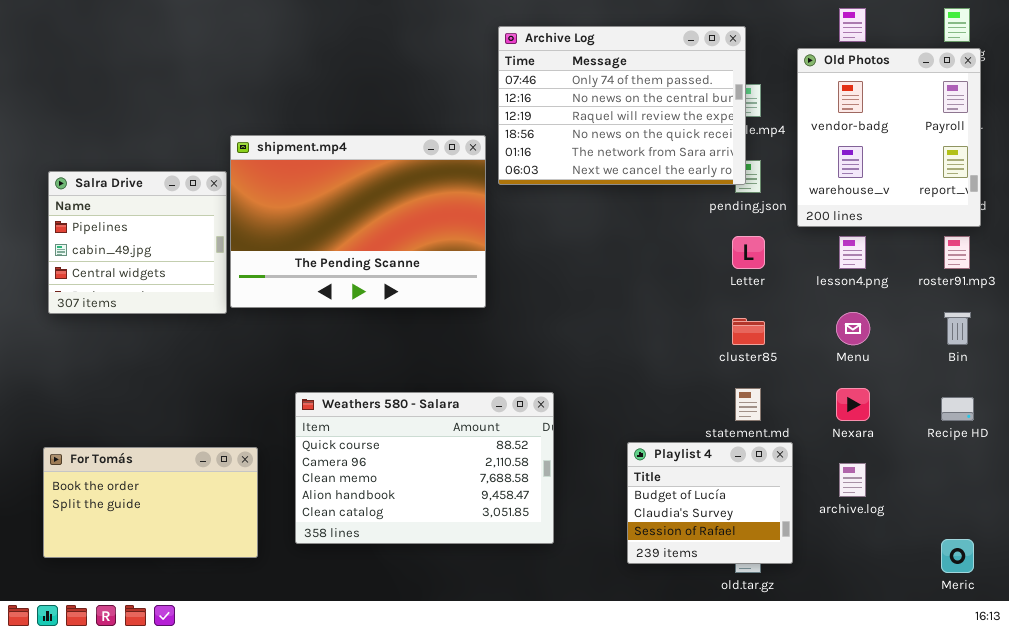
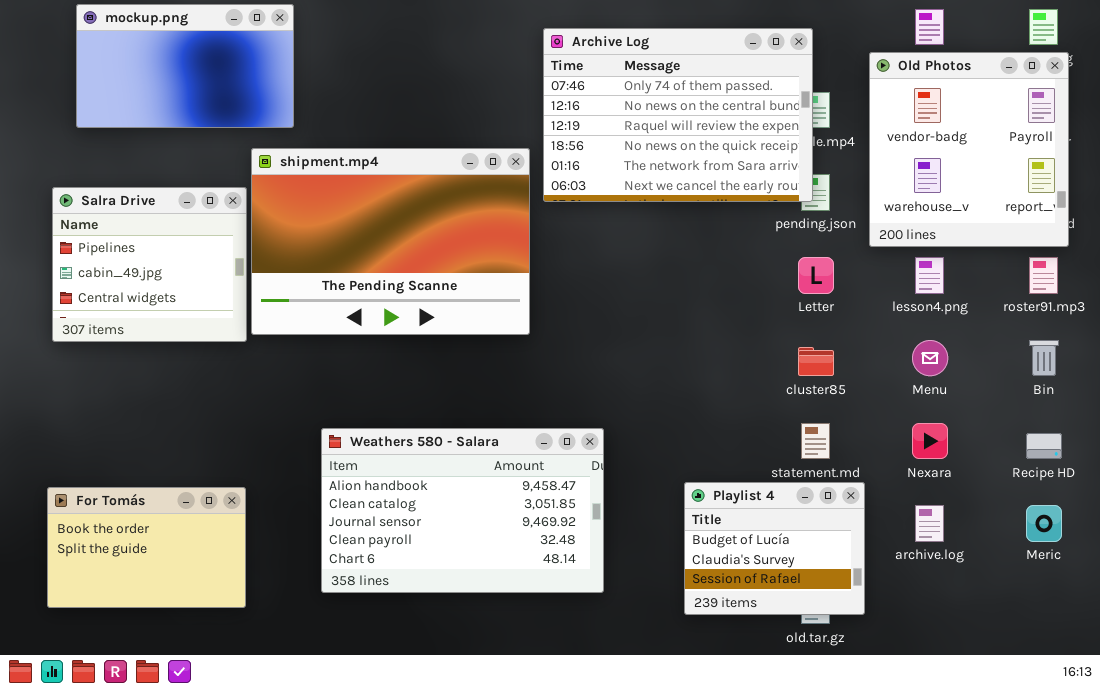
mockup.png: none -> [76,4,294,128], opened
Weathers 580 - Salara: [295,392,554,544] -> [321,428,604,593], scrolled down 3 rows
For Tomás: [43,447,258,558] -> [47,487,246,608], resized
Meric: [941,539,974,573] -> [1026,505,1062,542], moved

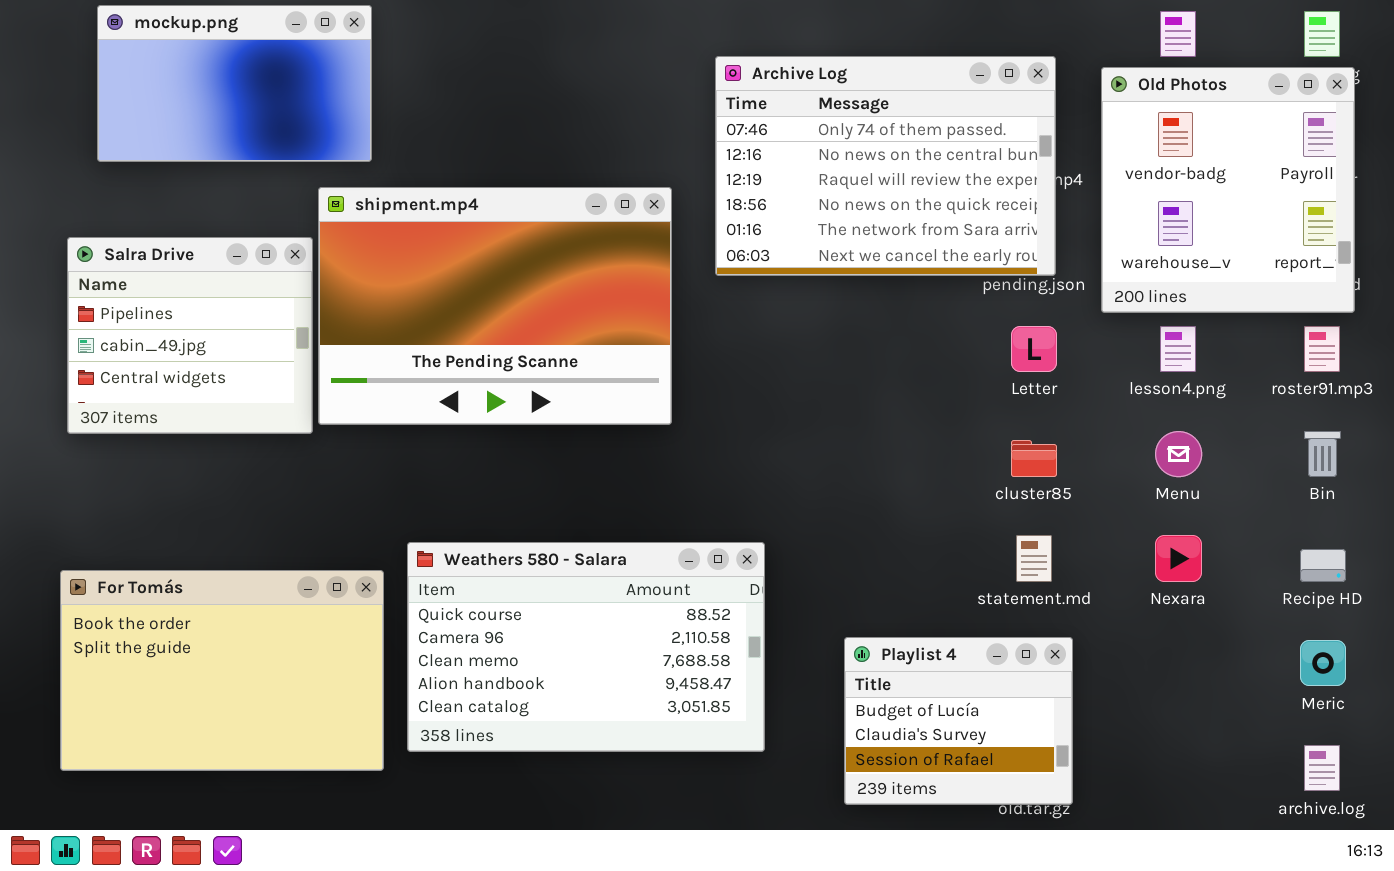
Archive Log: [543,28,813,202] -> [715,56,1056,276], moved
Weathers 580 - Salara: [321,428,604,593] -> [407,542,765,752], scrolled up 3 rows
Playlist 4: [684,482,865,615] -> [844,637,1073,805], moved
For Tomás: [47,487,246,608] -> [60,570,384,771], resized
archive.log: [915,505,944,542] -> [1304,745,1340,791], moved

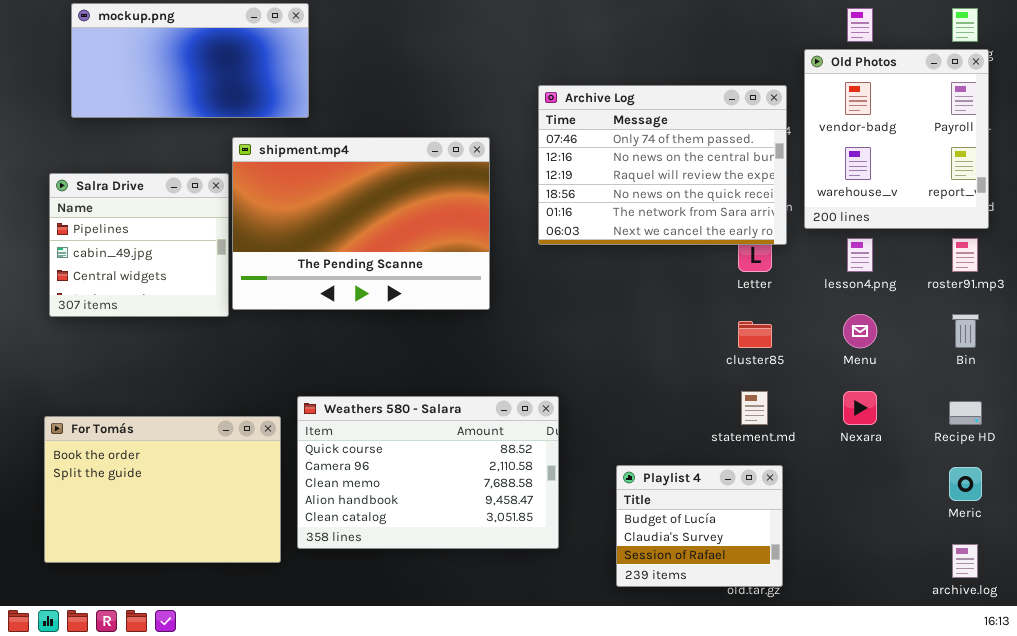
mockup.png: [97,5,372,162] -> [71,3,309,118], resized
Archive Log: [715,56,1056,276] -> [538,85,787,245], moved

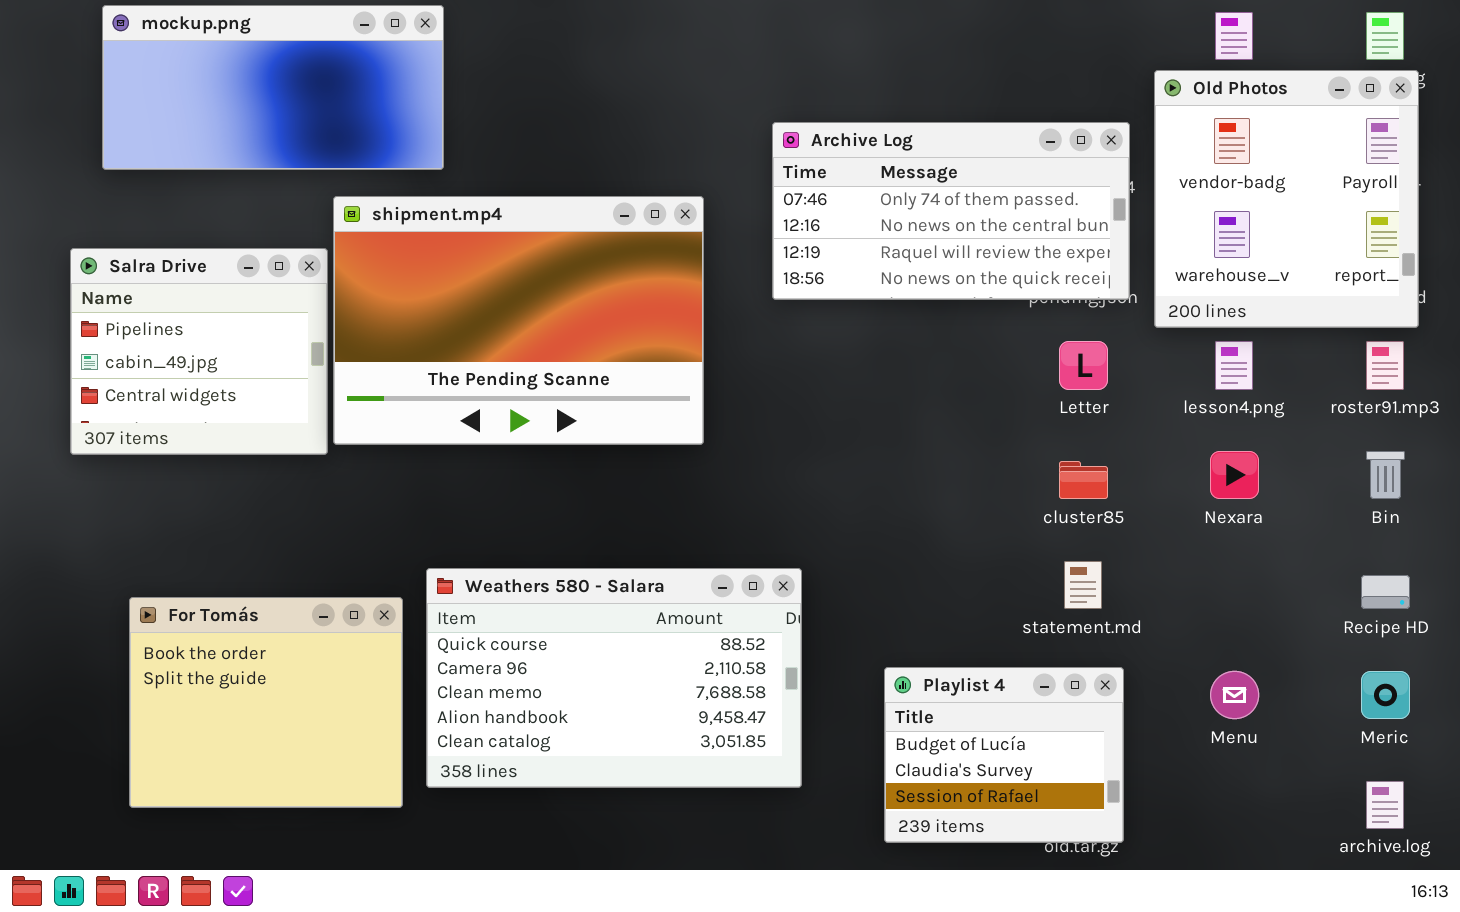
Archive Log: [538,85,787,245] -> [772,122,1130,300], resized
Menu: [843,314,877,348] -> [1210,671,1259,719], moved
Nexara: [843,391,877,425] -> [1210,451,1259,499], moved
For Tomás: [44,416,281,563] -> [129,597,403,808], resized

